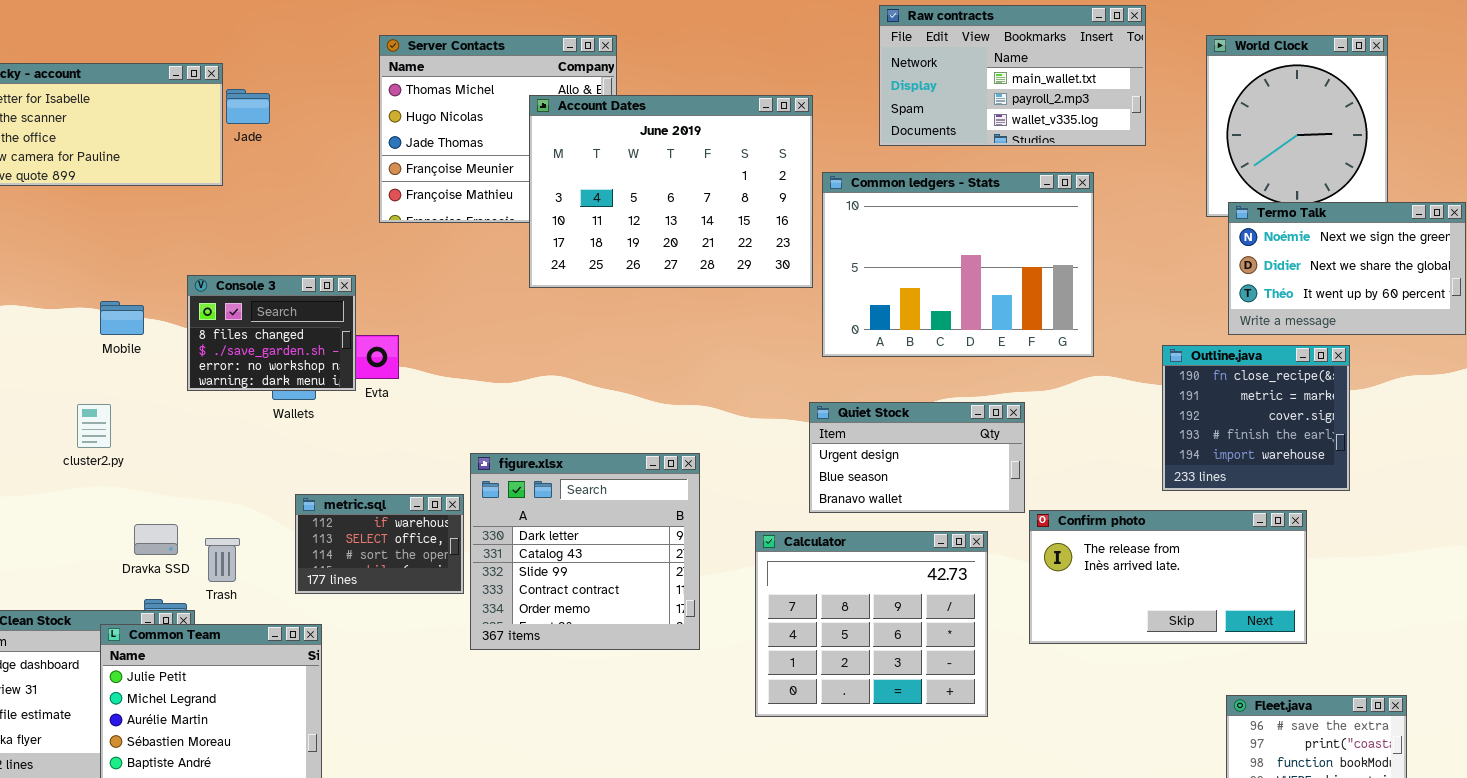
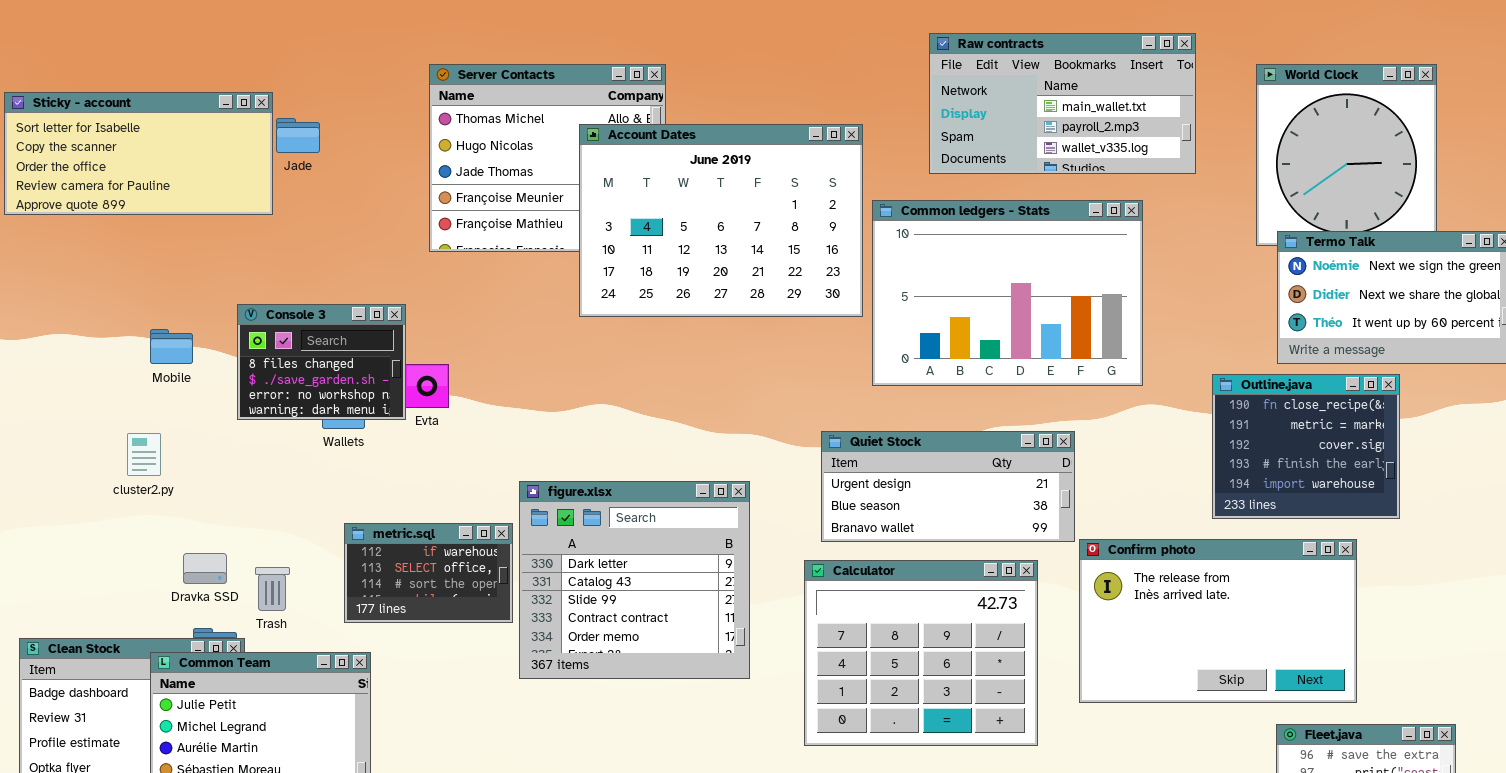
Quiet Stock: [809,402,1025,513] -> [821,431,1075,542], resized
Confirm photo: [1029,510,1307,644] -> [1079,539,1357,703], resized

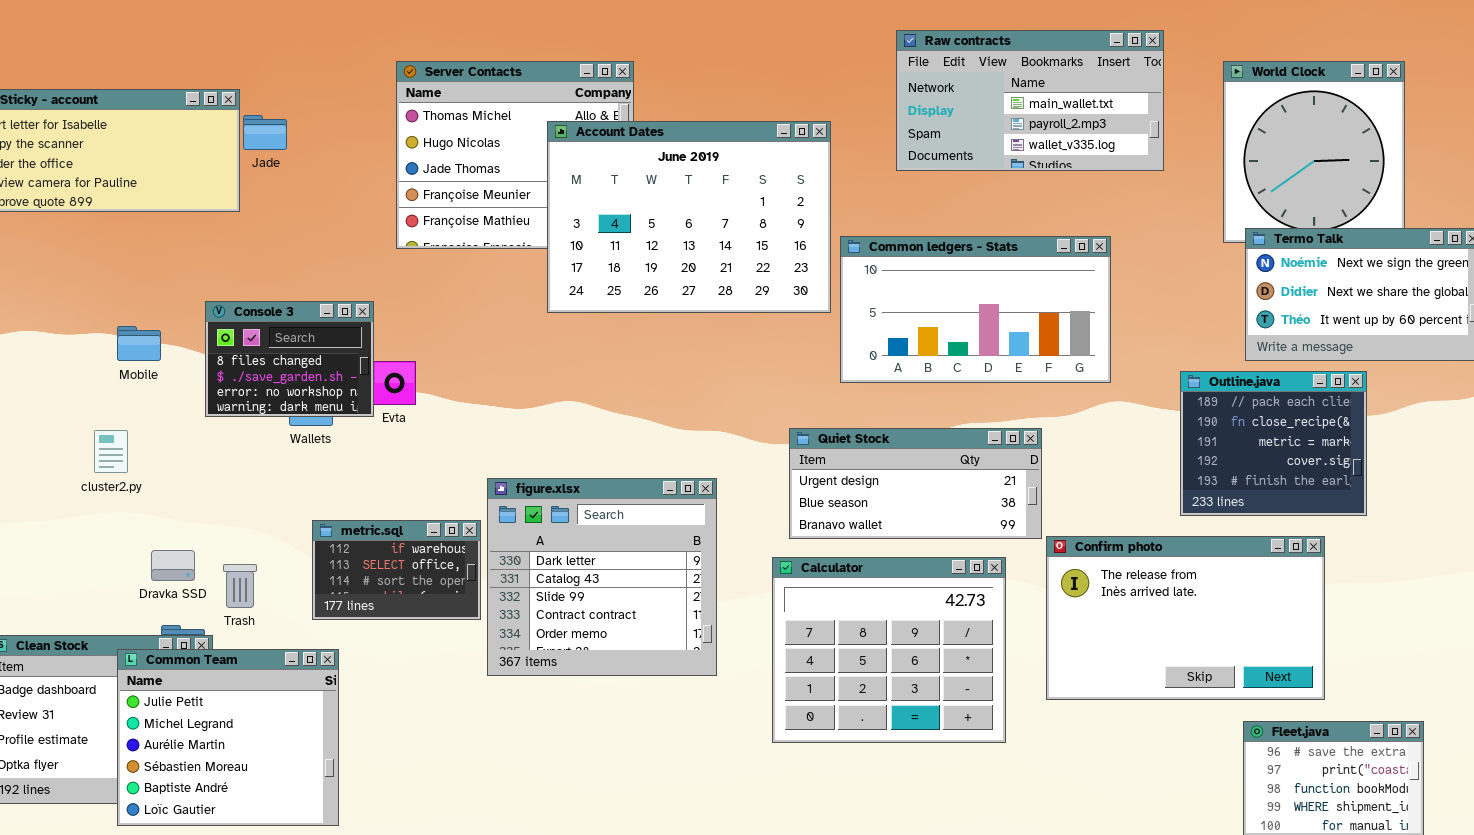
Common ledgers - Stats: [872,200,1143,386] -> [840,236,1111,383], resized
Outline.java: [1212,374,1400,519] -> [1180,371,1367,516], scrolled up 1 row

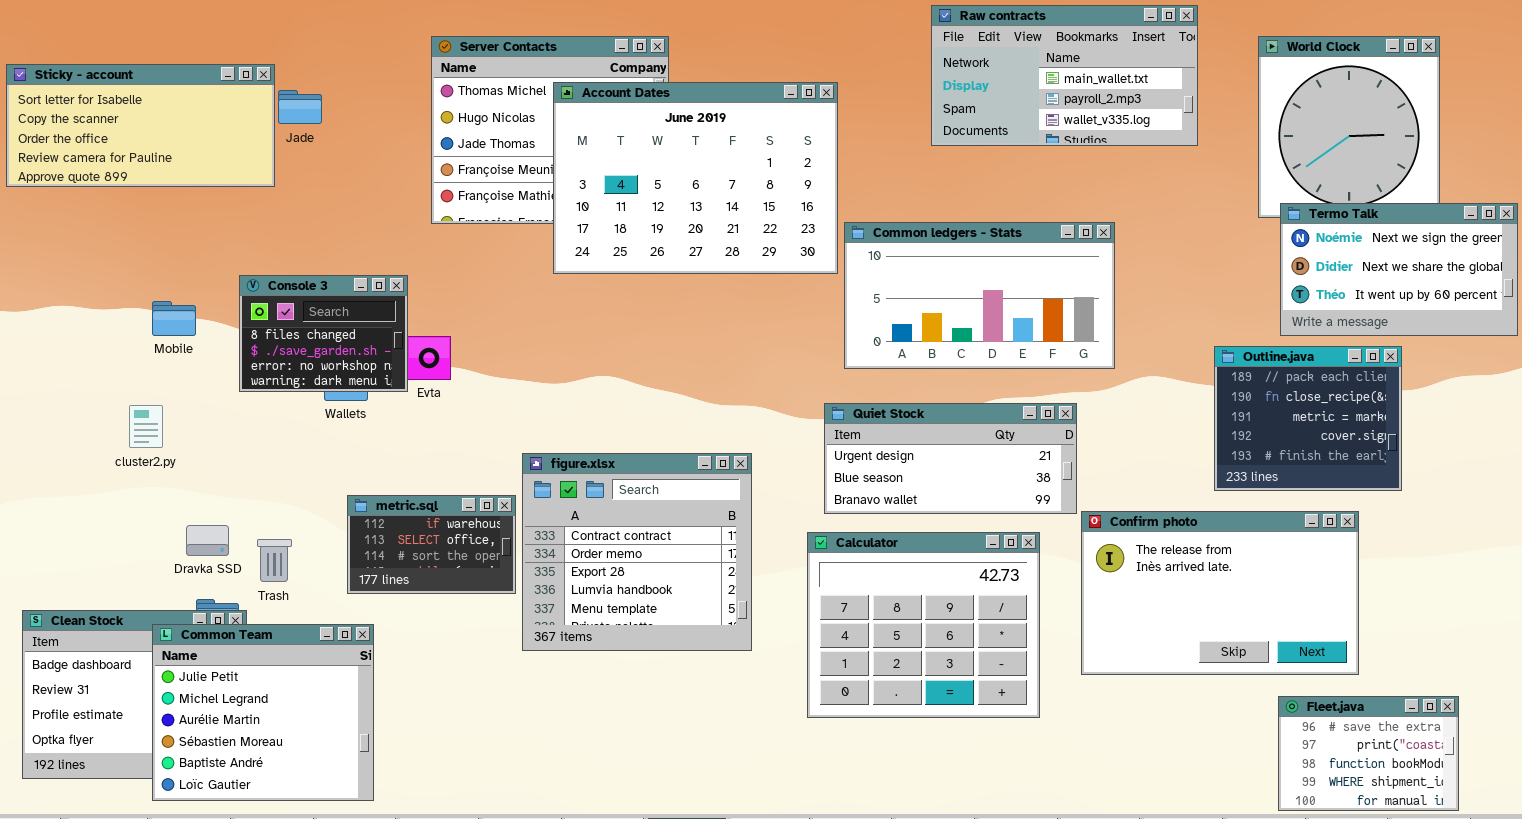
Account Dates: [547,121,831,313] -> [553,82,838,274], moved
Common ledgers - Stats: [840,236,1111,383] -> [844,222,1115,369], moved
figure.xlsx: [487,478,717,676] -> [522,453,752,651], scrolled down 3 rows

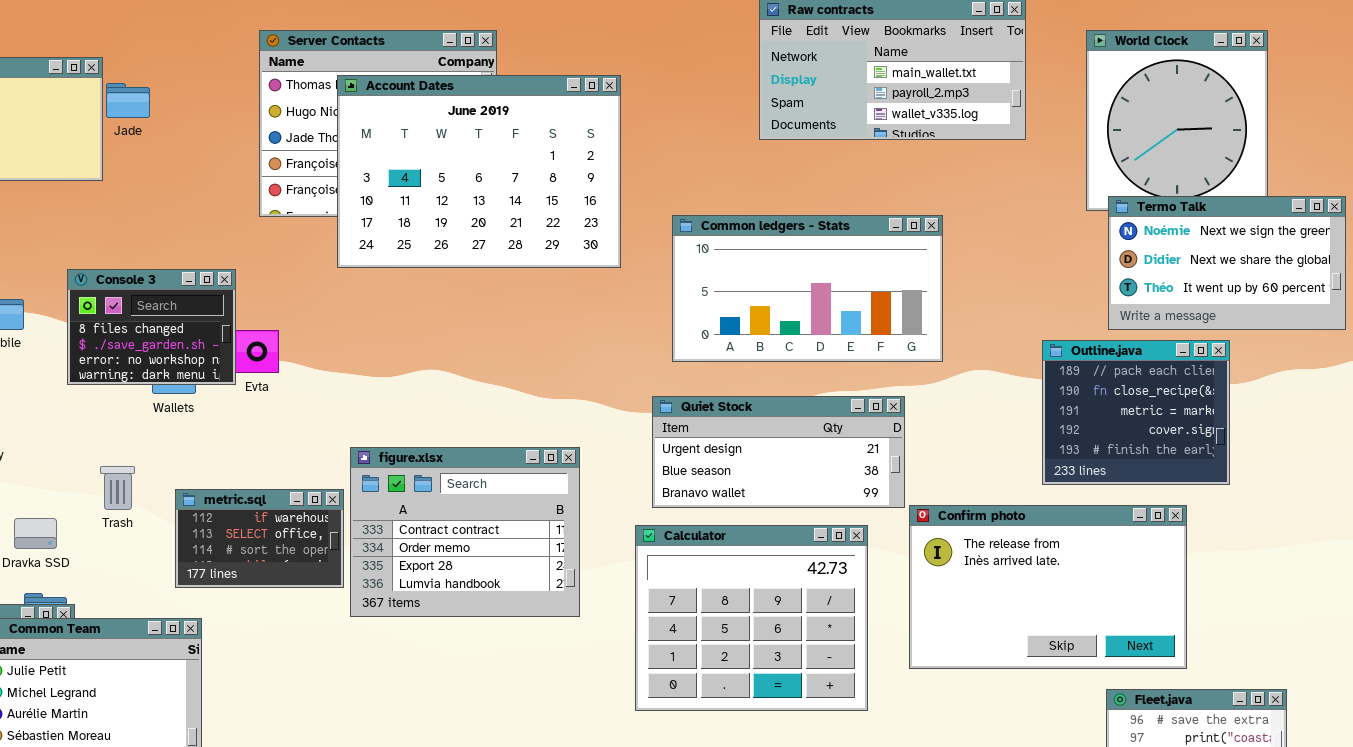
Account Dates: [553,82,838,274] -> [337,75,621,268], moved
figure.xlsx: [522,453,752,651] -> [350,447,580,617], resized
Trash: [257,539,292,582] -> [100,466,135,510], moved

